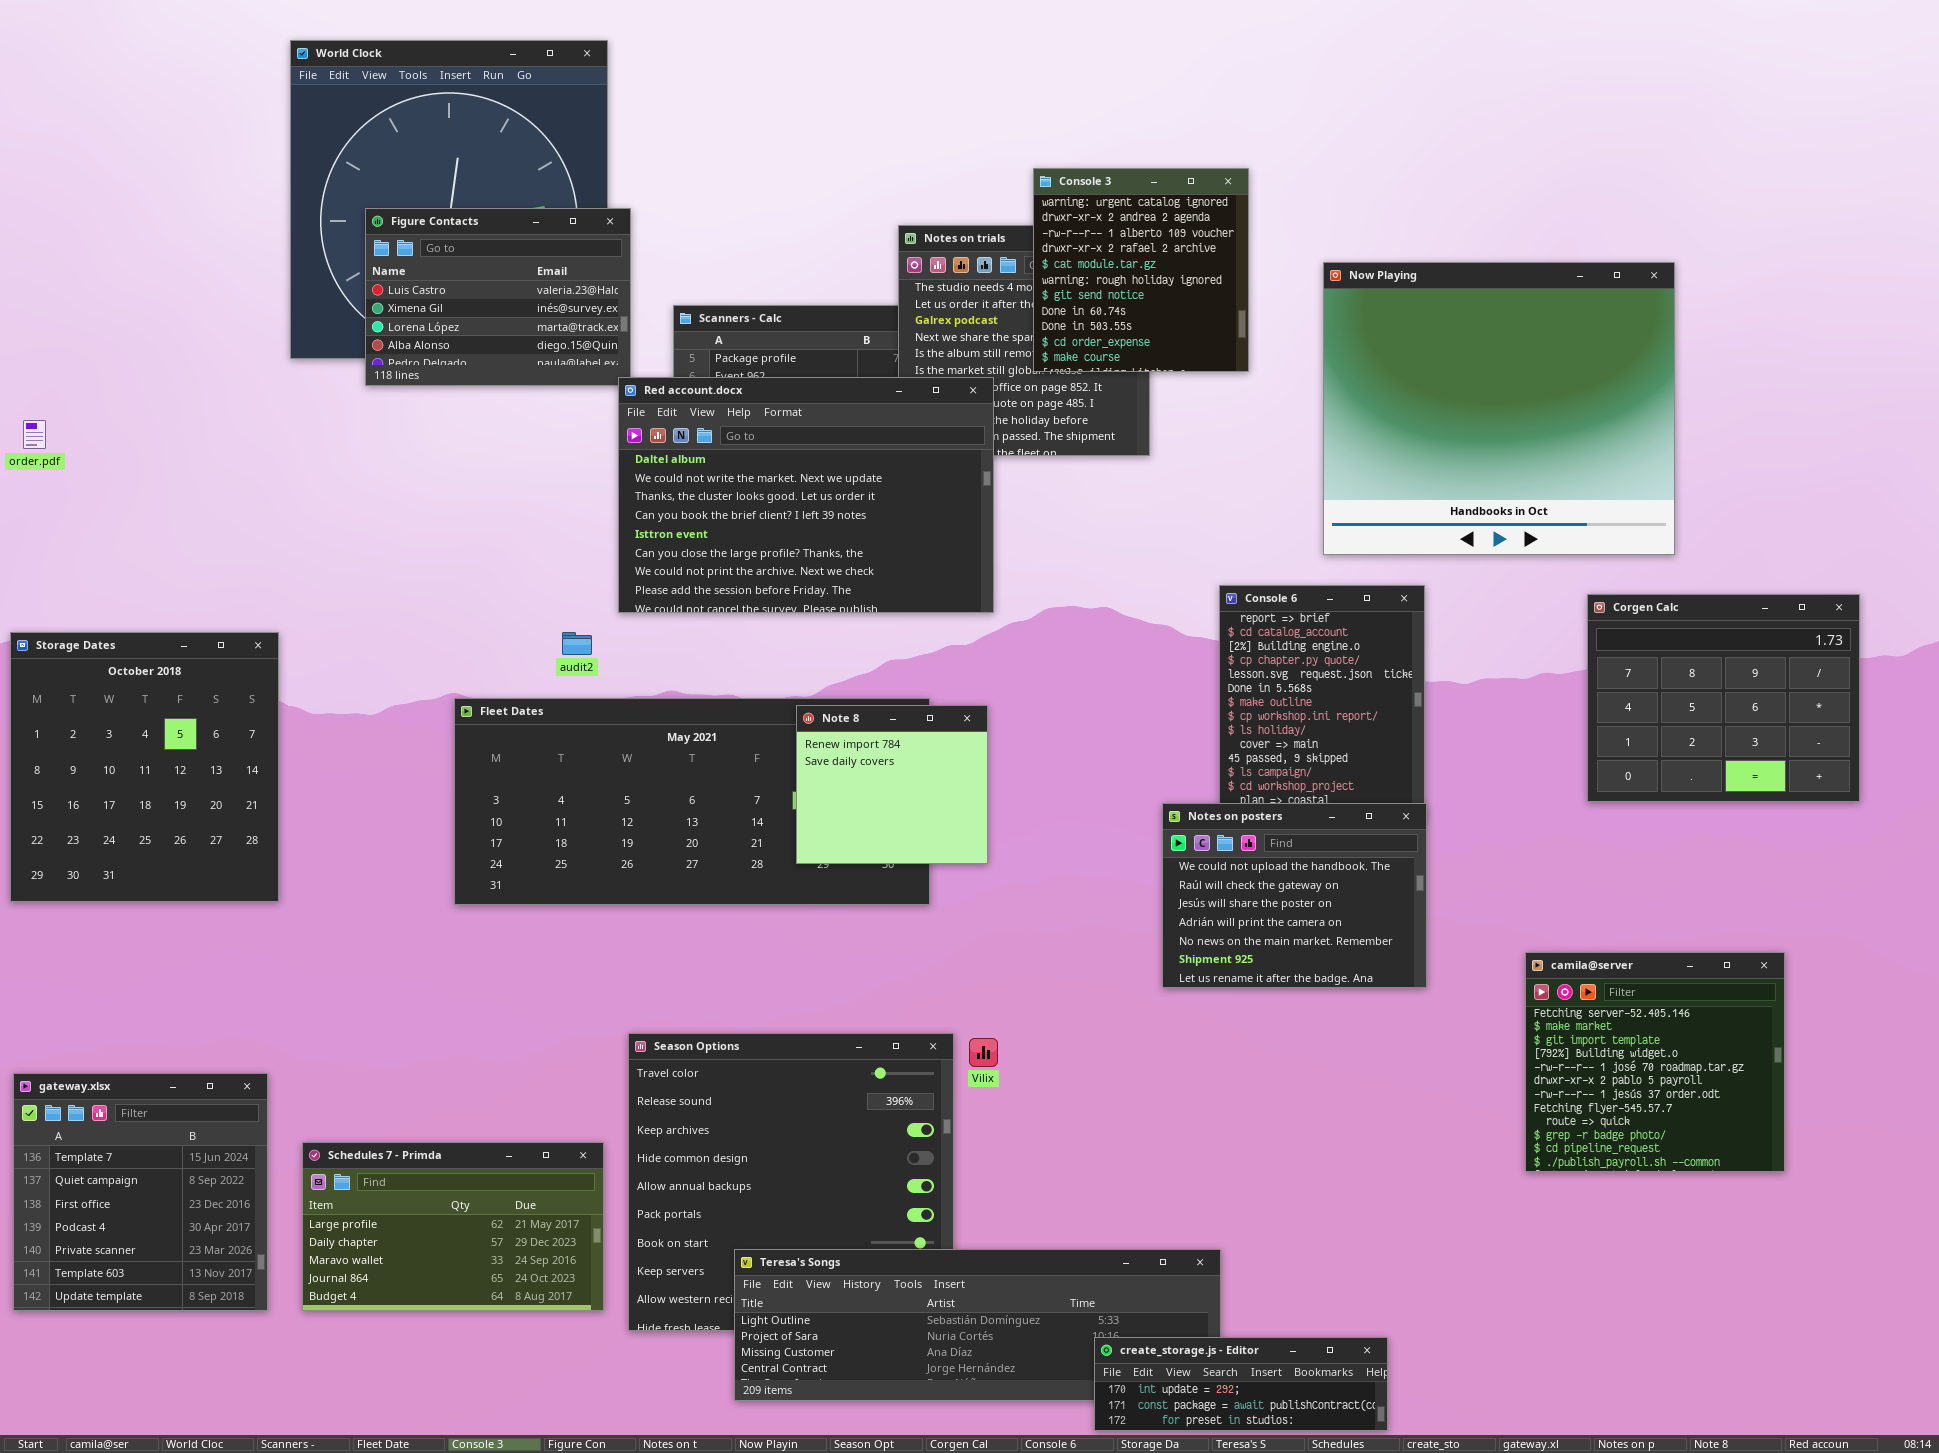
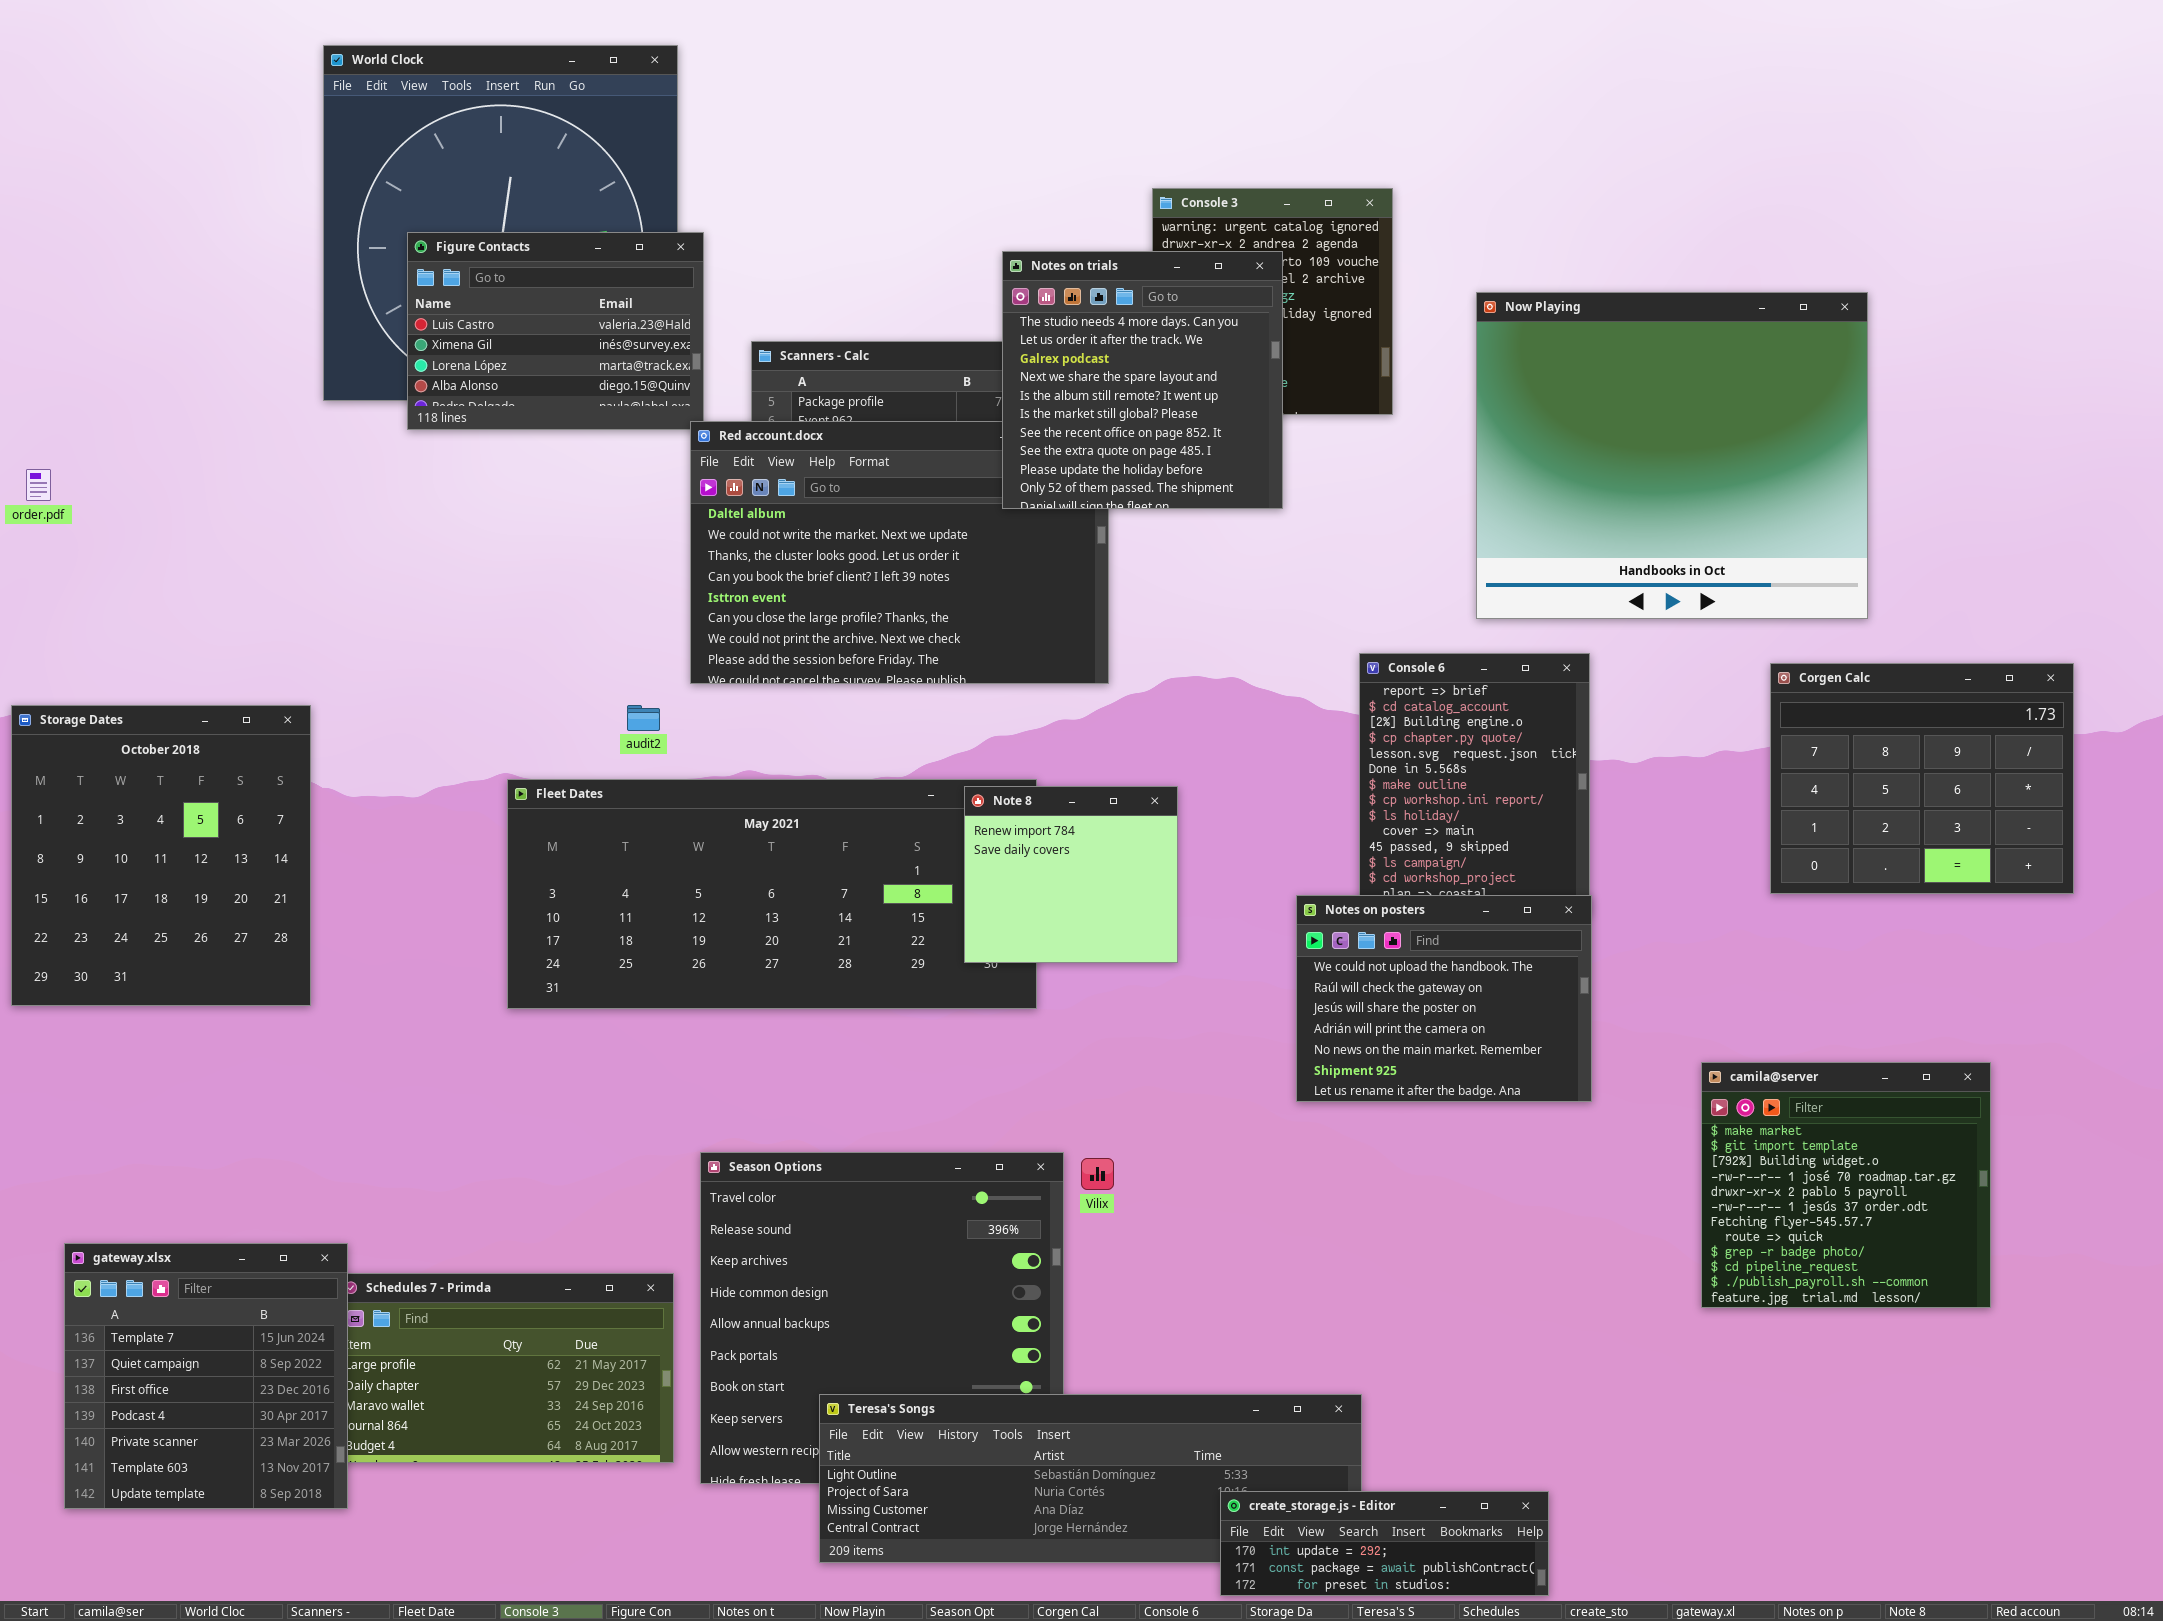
Notes on trials: [898,225,1150,456] -> [1002,251,1283,509], raised
Note 8: [796,705,988,864] -> [964,786,1178,963], moved
camila@server: [1525,952,1785,1172] -> [1701,1062,1991,1308], scrolled down 1 row
gateway.xlsx: [13,1073,268,1311] -> [64,1243,348,1509], moved

